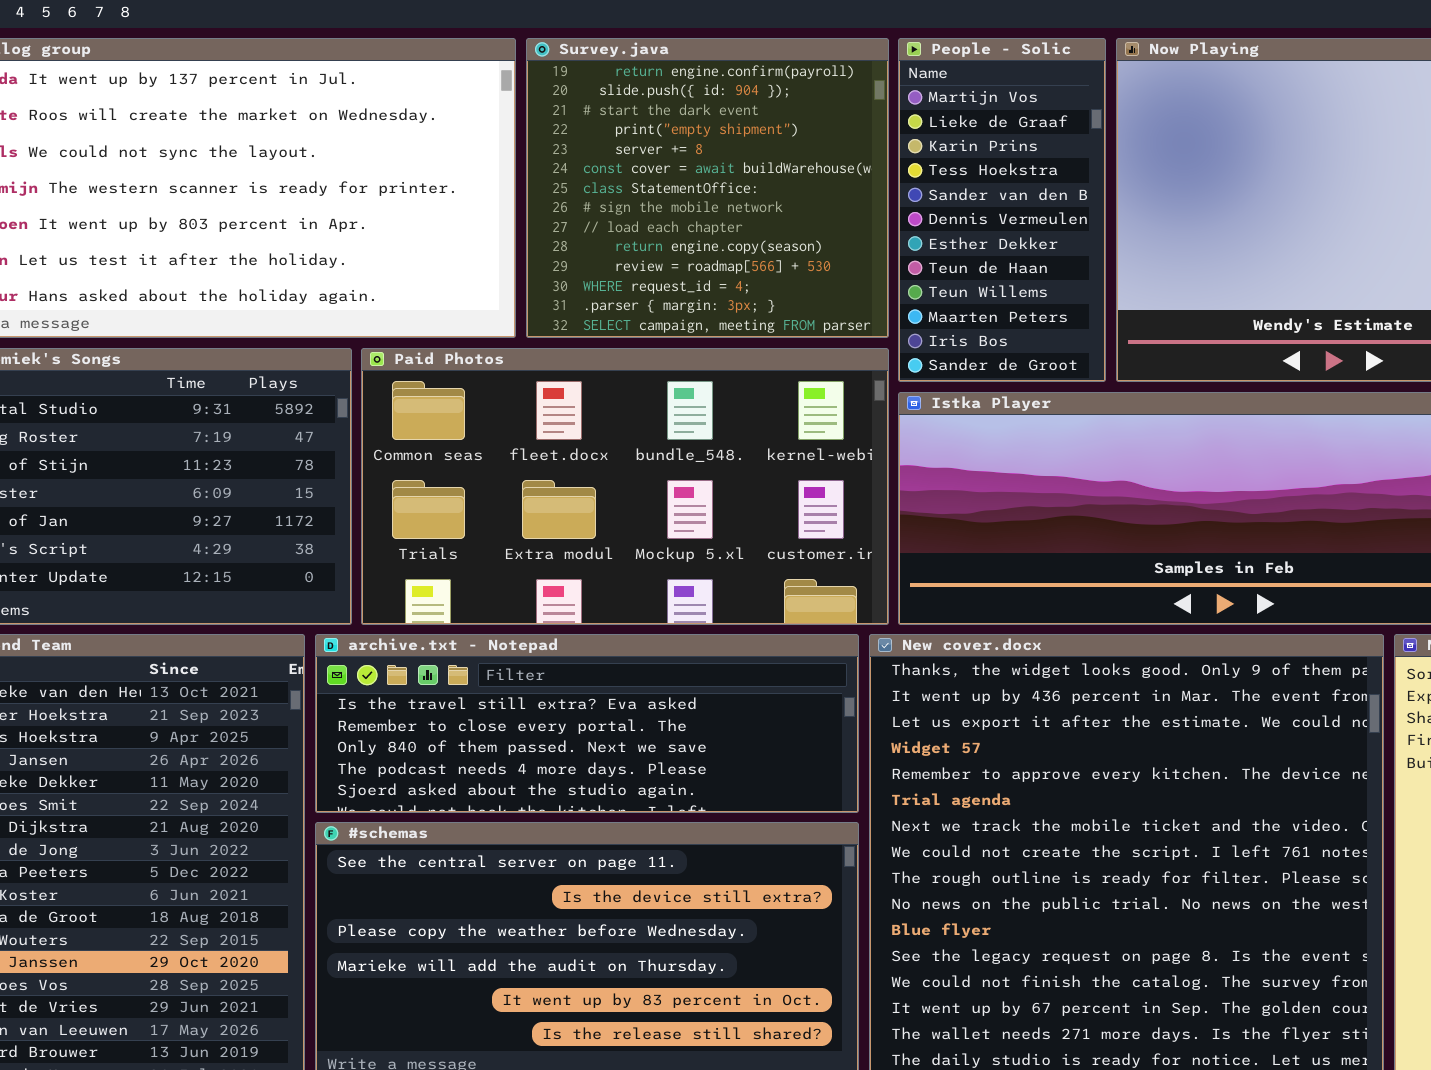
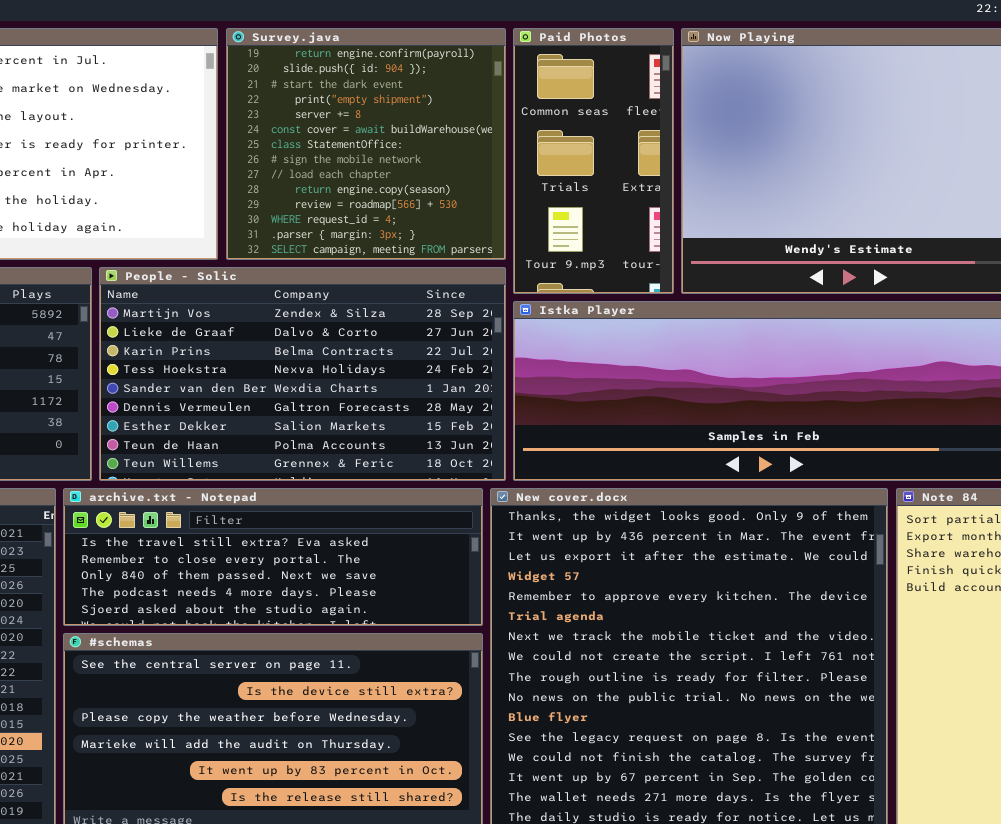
People - Solic: [898,38,1106,382] -> [99,267,506,481], moved, resized
Paid Photos: [361,348,889,625] -> [513,28,674,294], moved, resized

